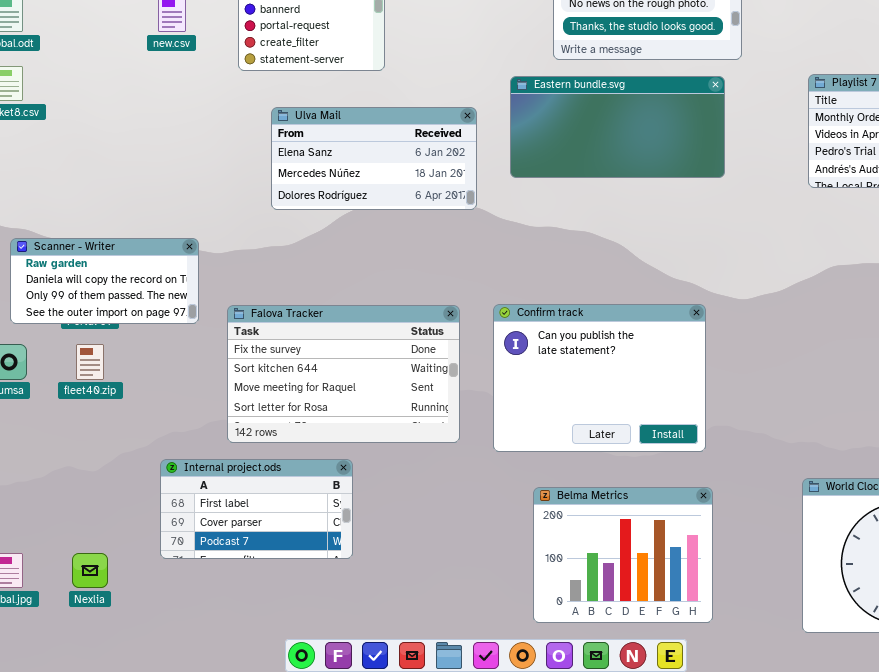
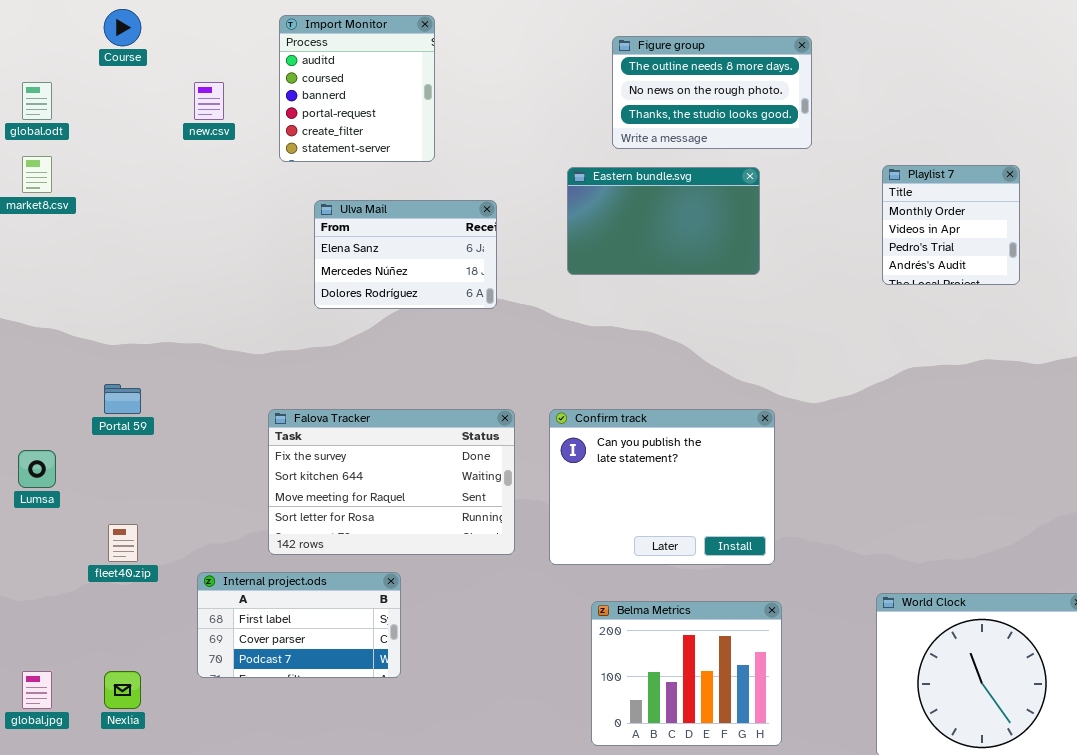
Eastern bundle.svg: [510,76,725,178] -> [567,167,760,275], resized
Ulva Mail: [271,107,477,210] -> [314,200,497,309], resized
Scanner - Writer: [10,238,199,324] -> none, closed
fleet40.zip: [76,344,104,380] -> [108,524,138,562], moved

